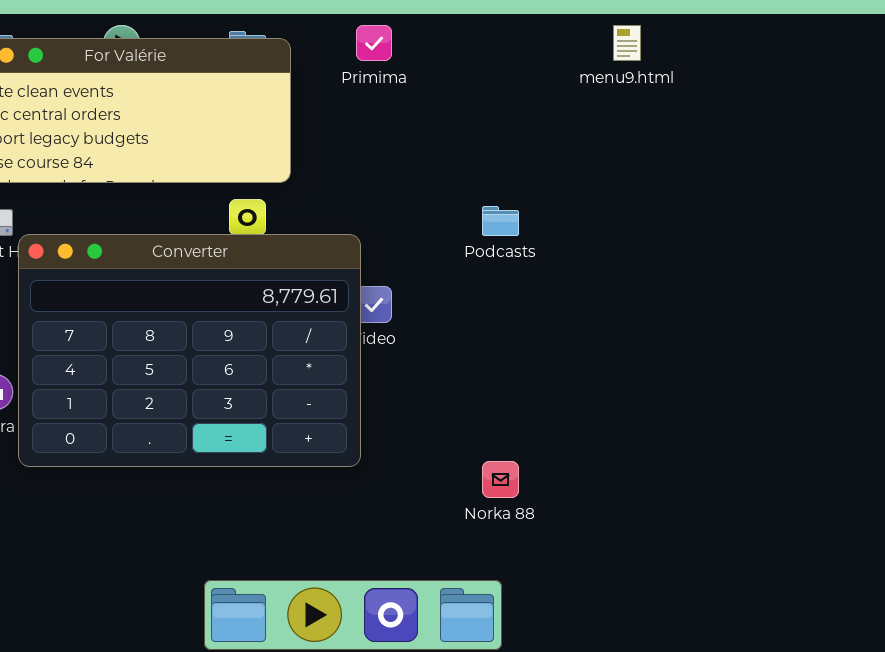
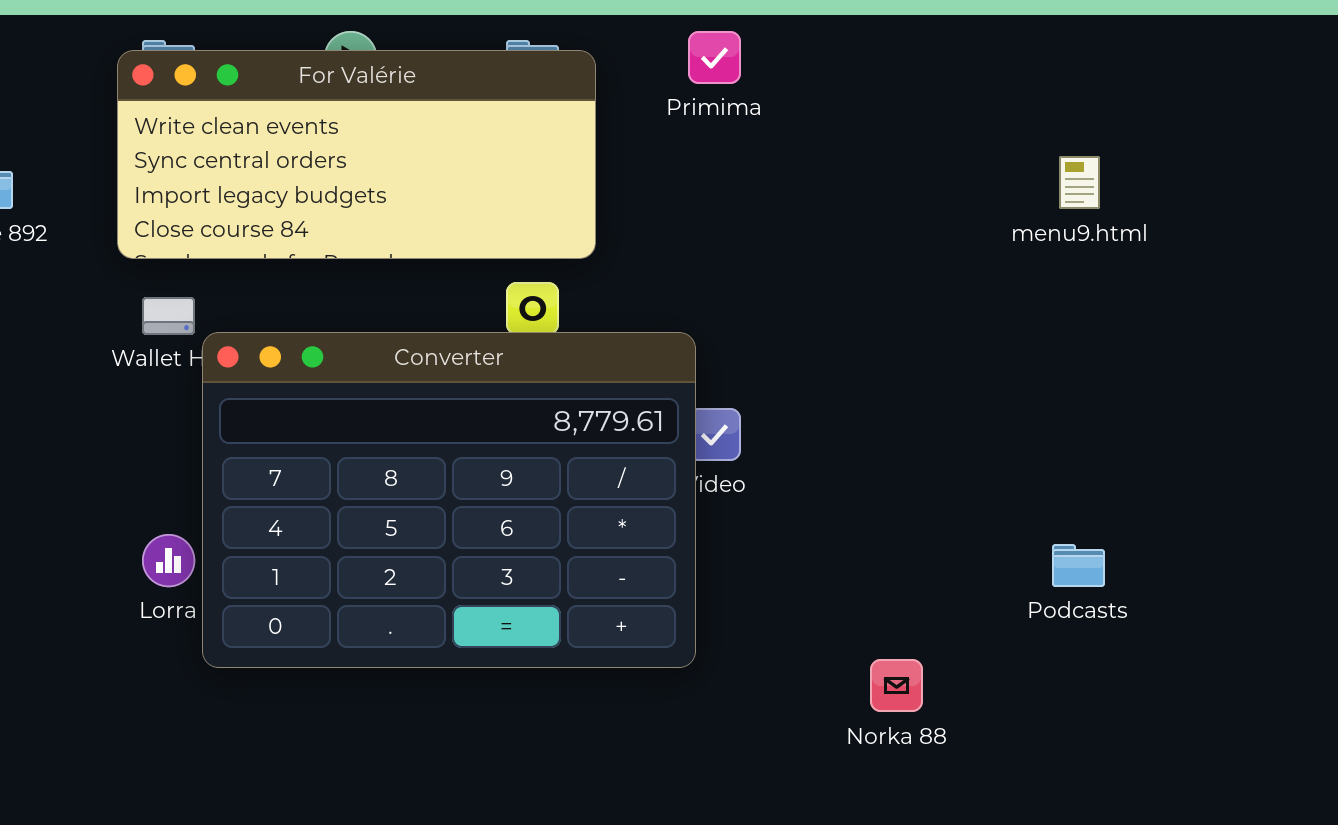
menu9.html: [613,25,641,61] -> [1059,156,1100,209], moved
Podcasts: [482,206,519,236] -> [1052,544,1105,587], moved

